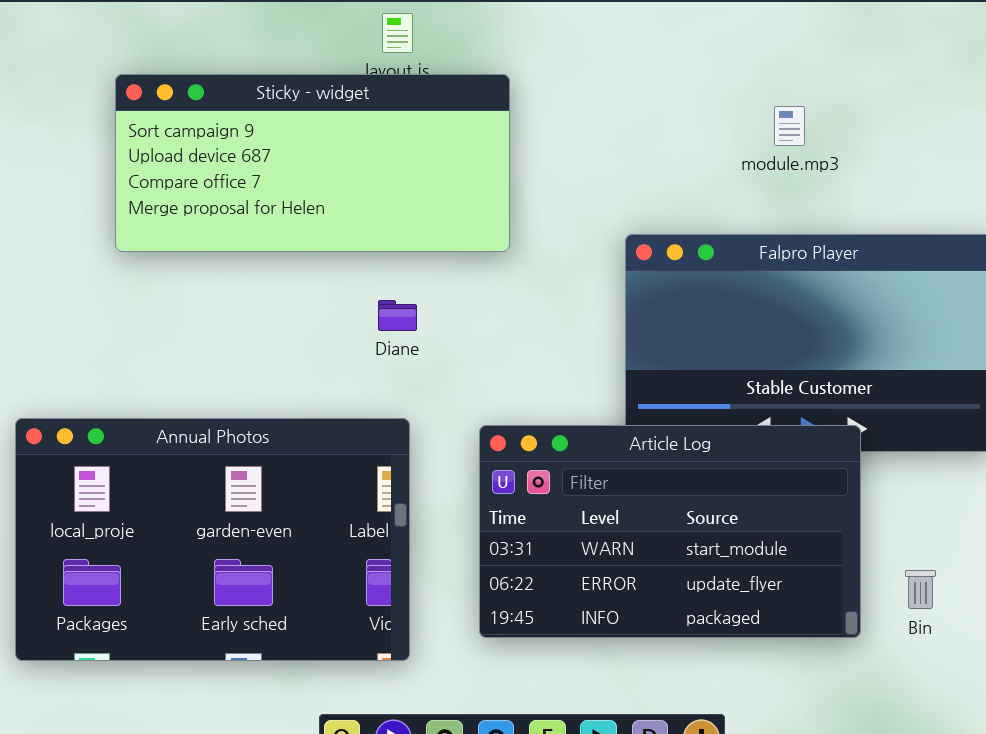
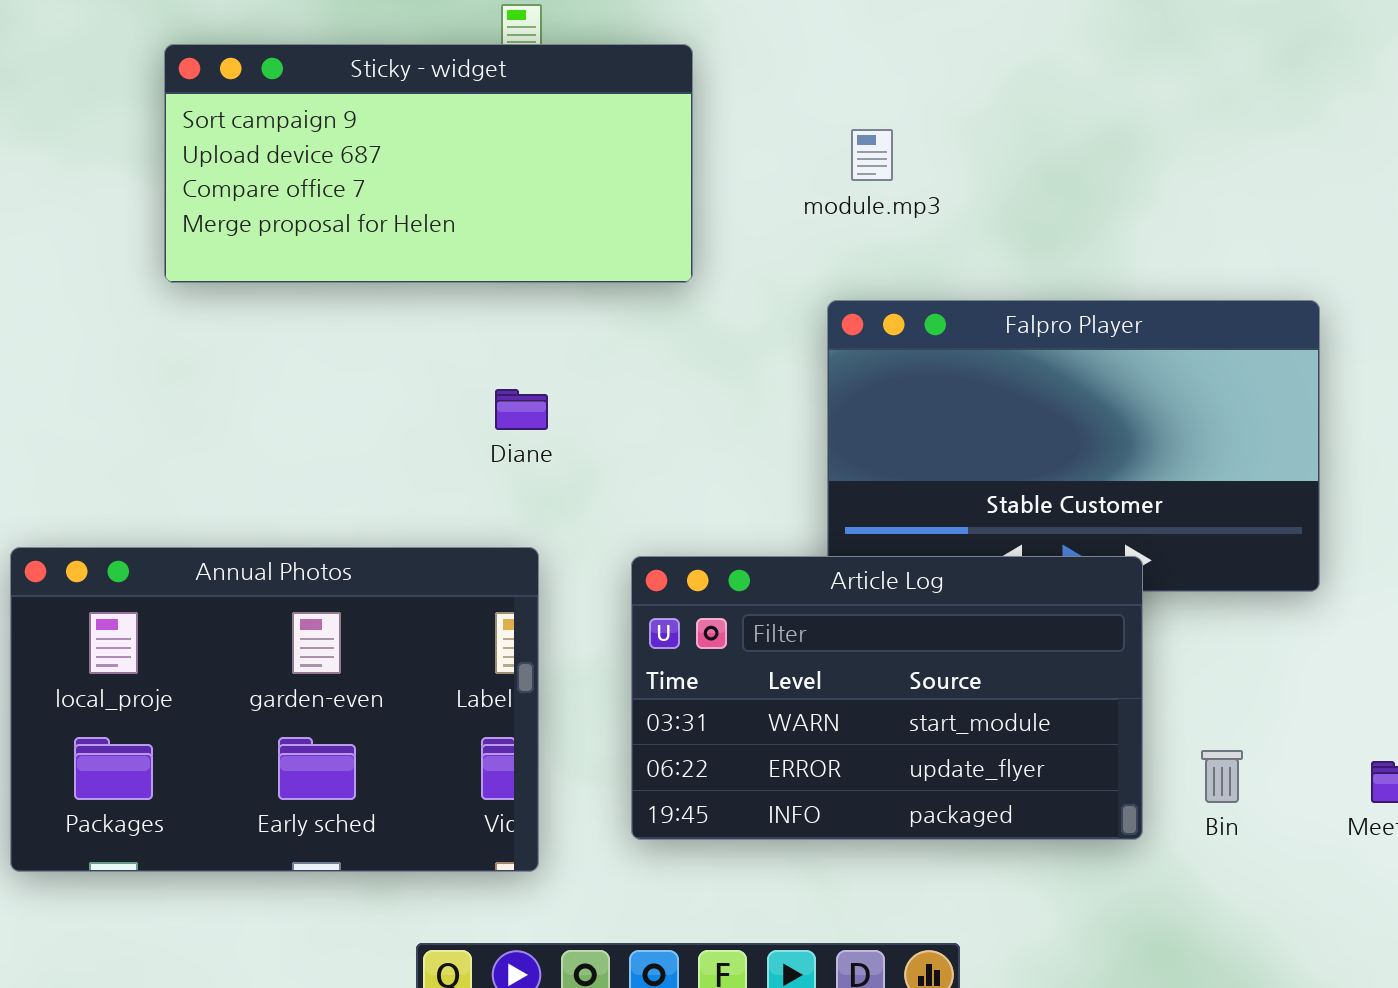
Sticky - widget: [115,74,510,252] -> [164,44,693,283], moved
module.mp3: [774,106,805,146] -> [851,129,893,181], moved

